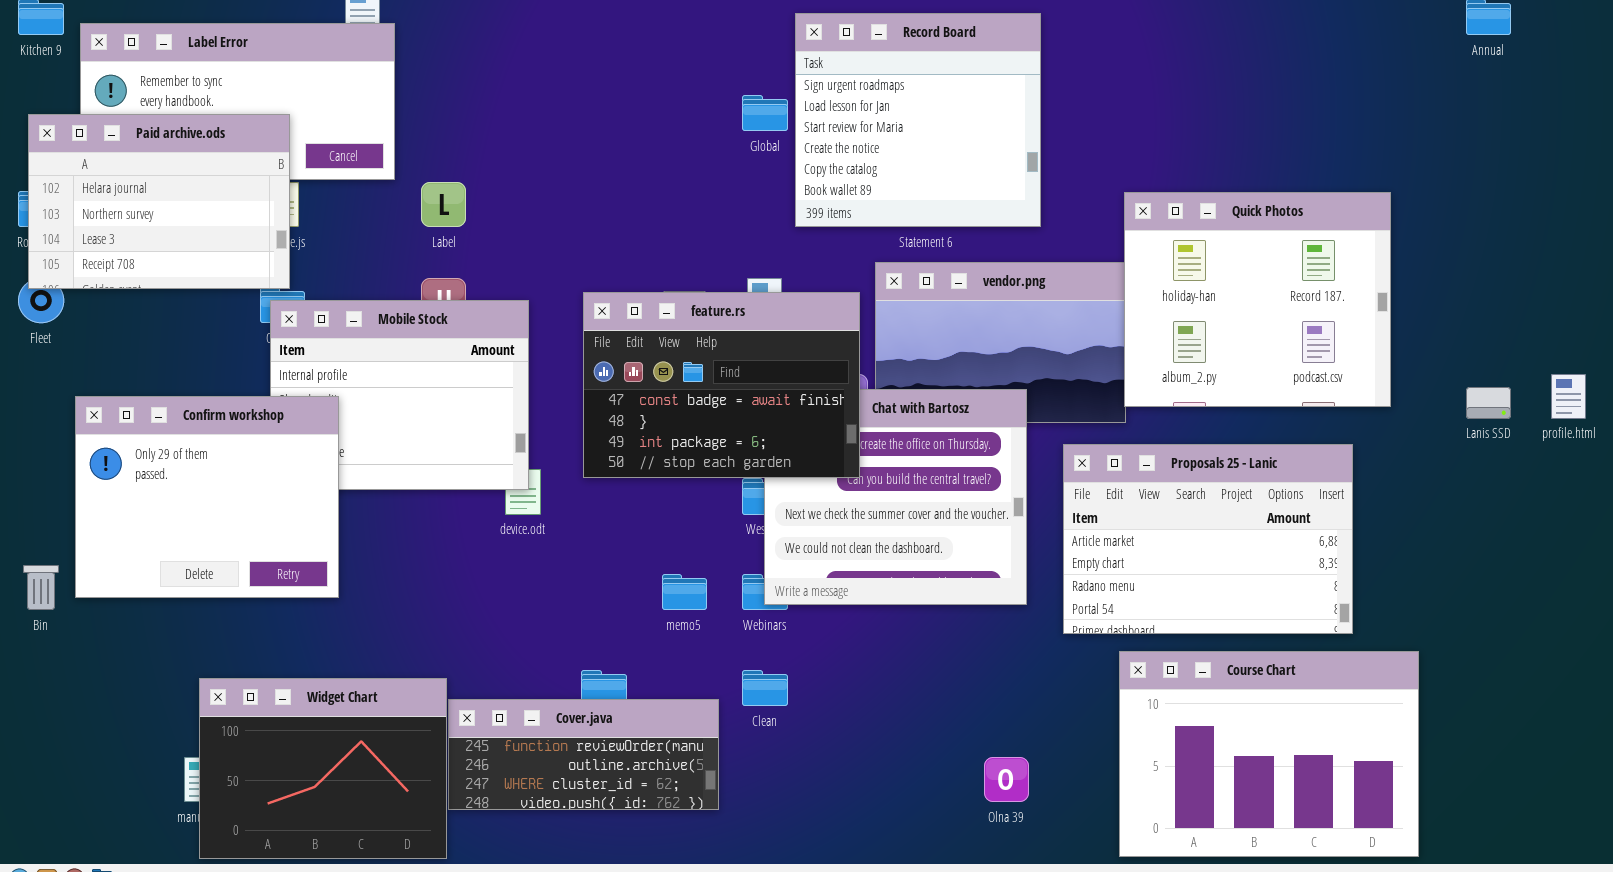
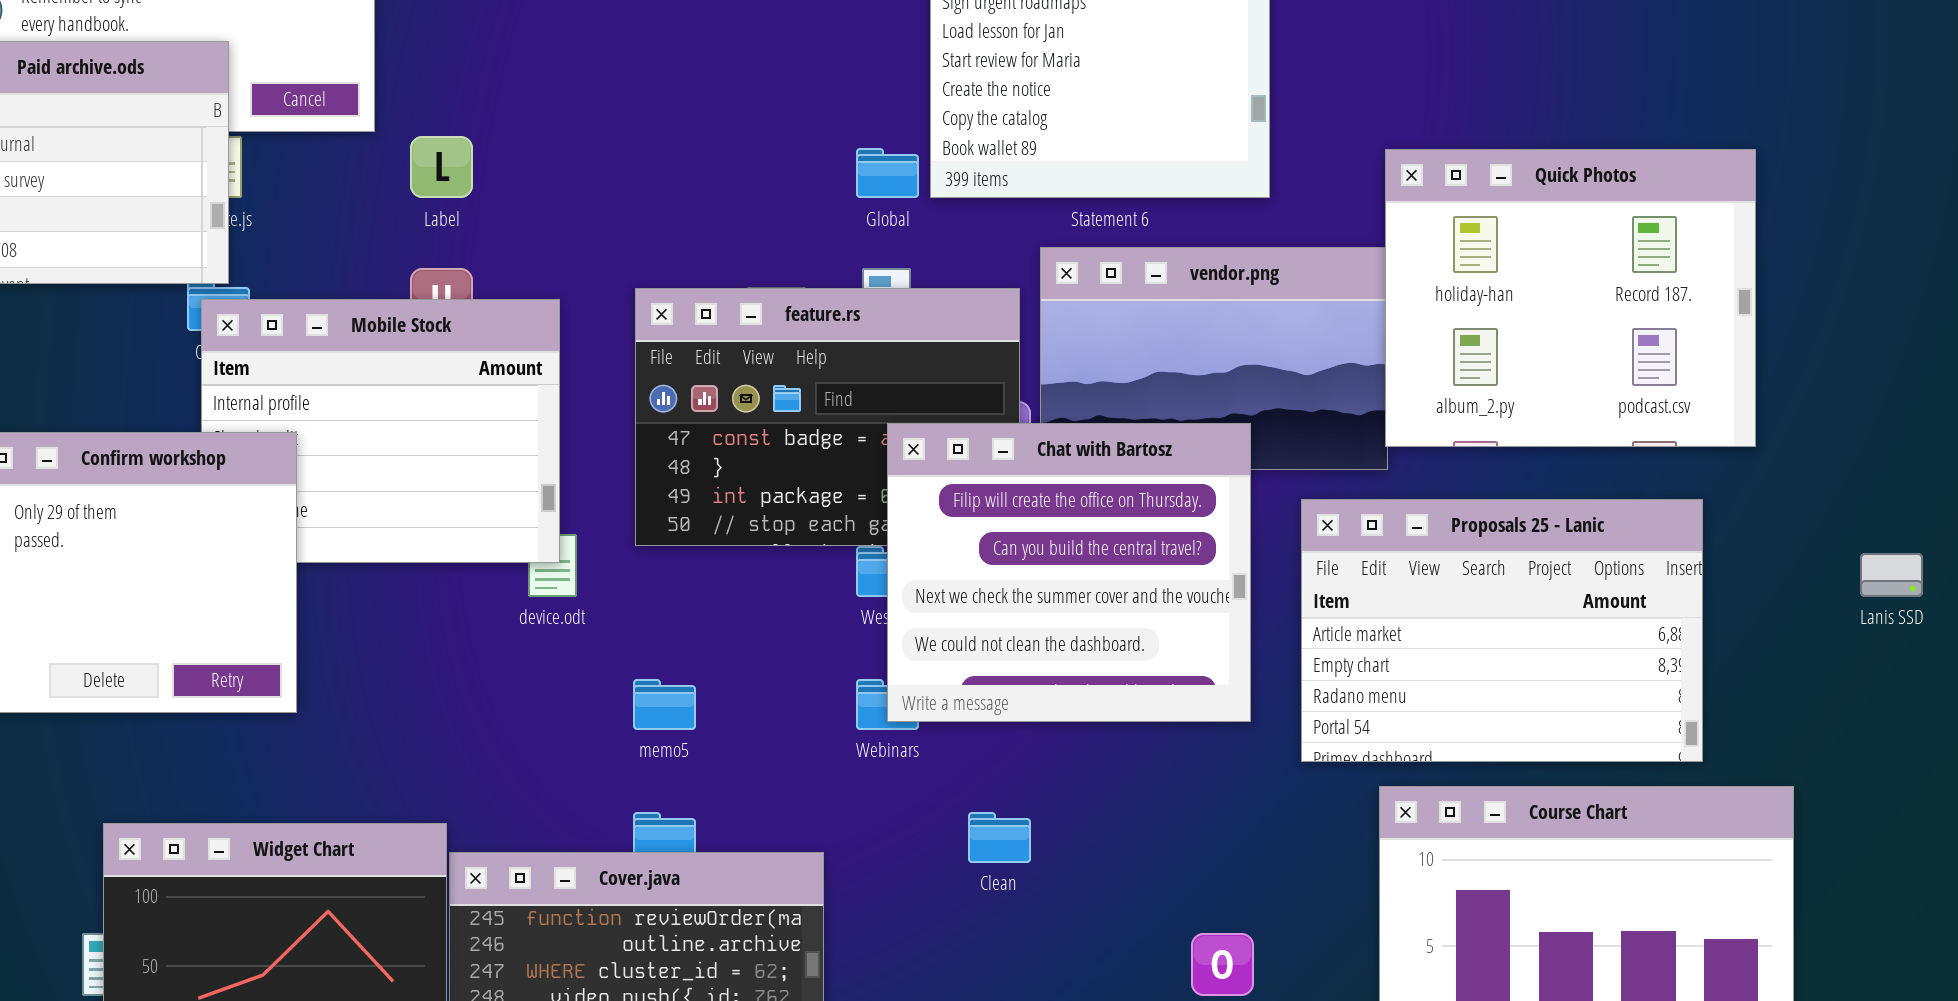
Global: [742,95,788,131] -> [856,148,919,198], moved
Lanis SSD: [1466,387,1511,419] -> [1860,553,1923,597], moved
Chat with Bartosz: [764,389,1027,605] -> [887,423,1251,722], raised
memo5: [662,574,707,610] -> [633,679,696,730], moved
Clean: [742,670,788,706] -> [968,812,1031,863], moved

